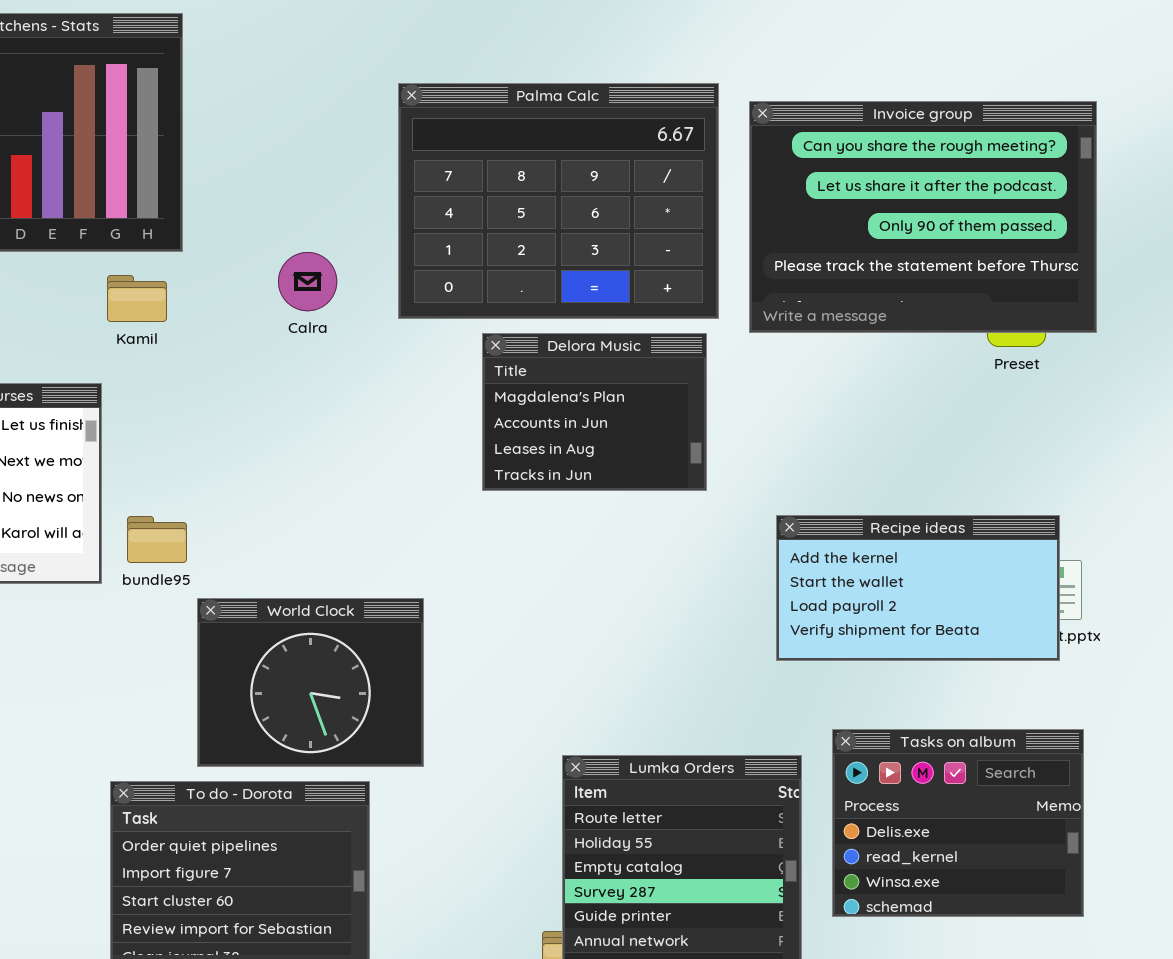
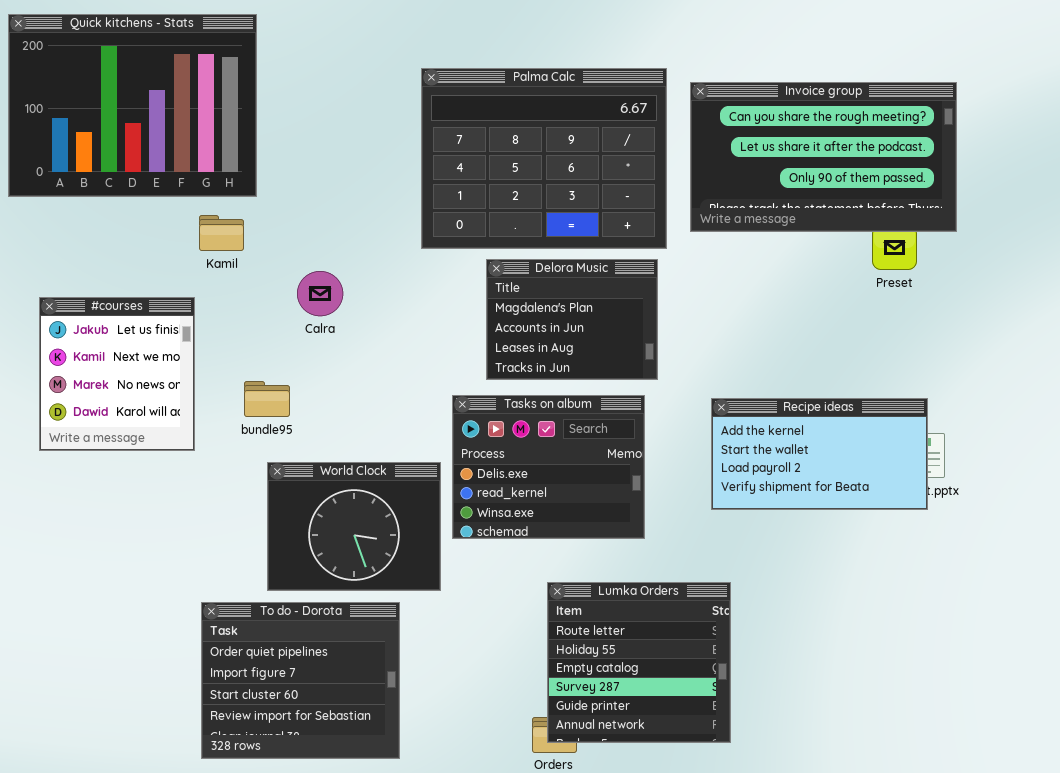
Invoice group: [749,101,1097,333] -> [690,82,957,232], resized
Calra: [278,252,337,311] -> [297,271,343,316], moved
bundle95: [127,516,187,563] -> [244,381,290,417], moved
Tasks on album: [832,729,1084,917] -> [452,395,645,539], moved

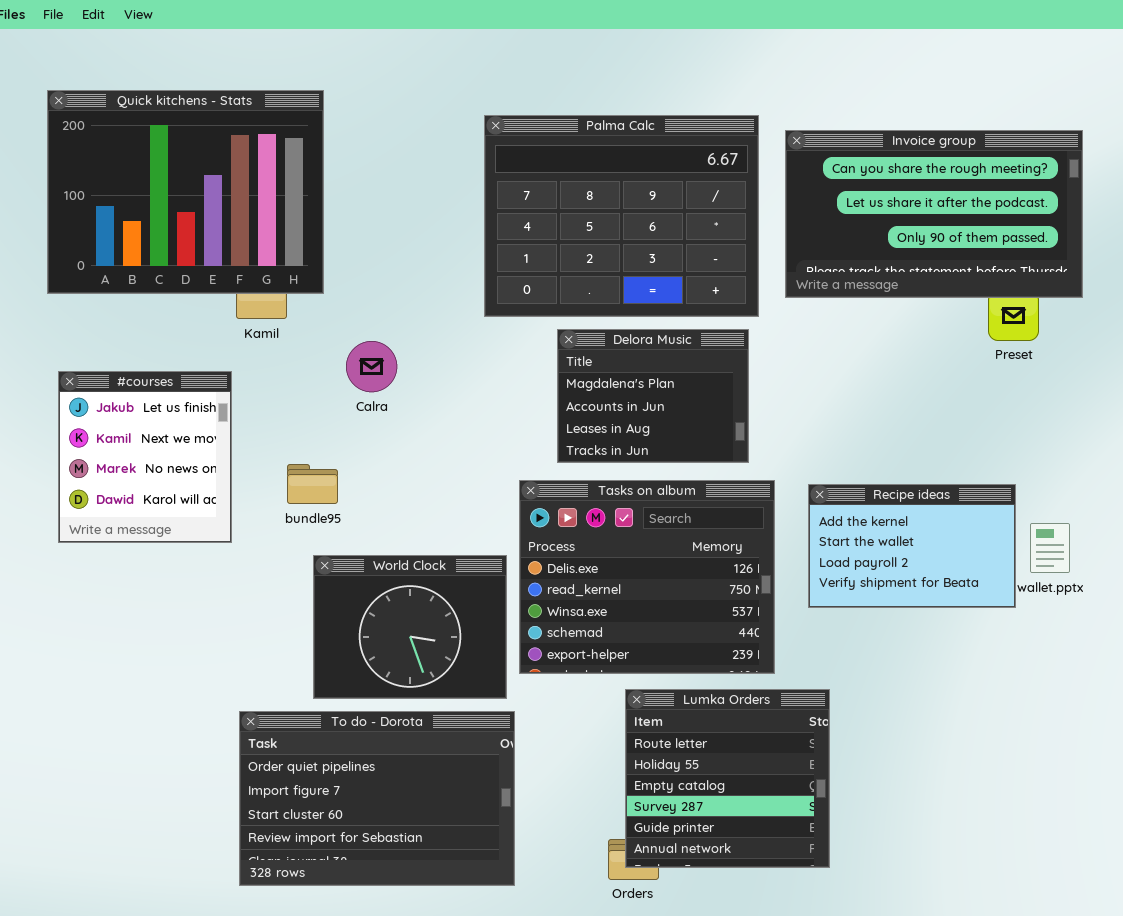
Quick kitchens - Stats: [8,14,257,197] -> [47,90,324,294], moved
Tasks on album: [452,395,645,539] -> [519,480,775,674], resized
Recipe ideas: [711,398,928,510] -> [808,484,1016,608], resized
To do - Dorota: [201,602,400,759] -> [239,711,515,886], resized

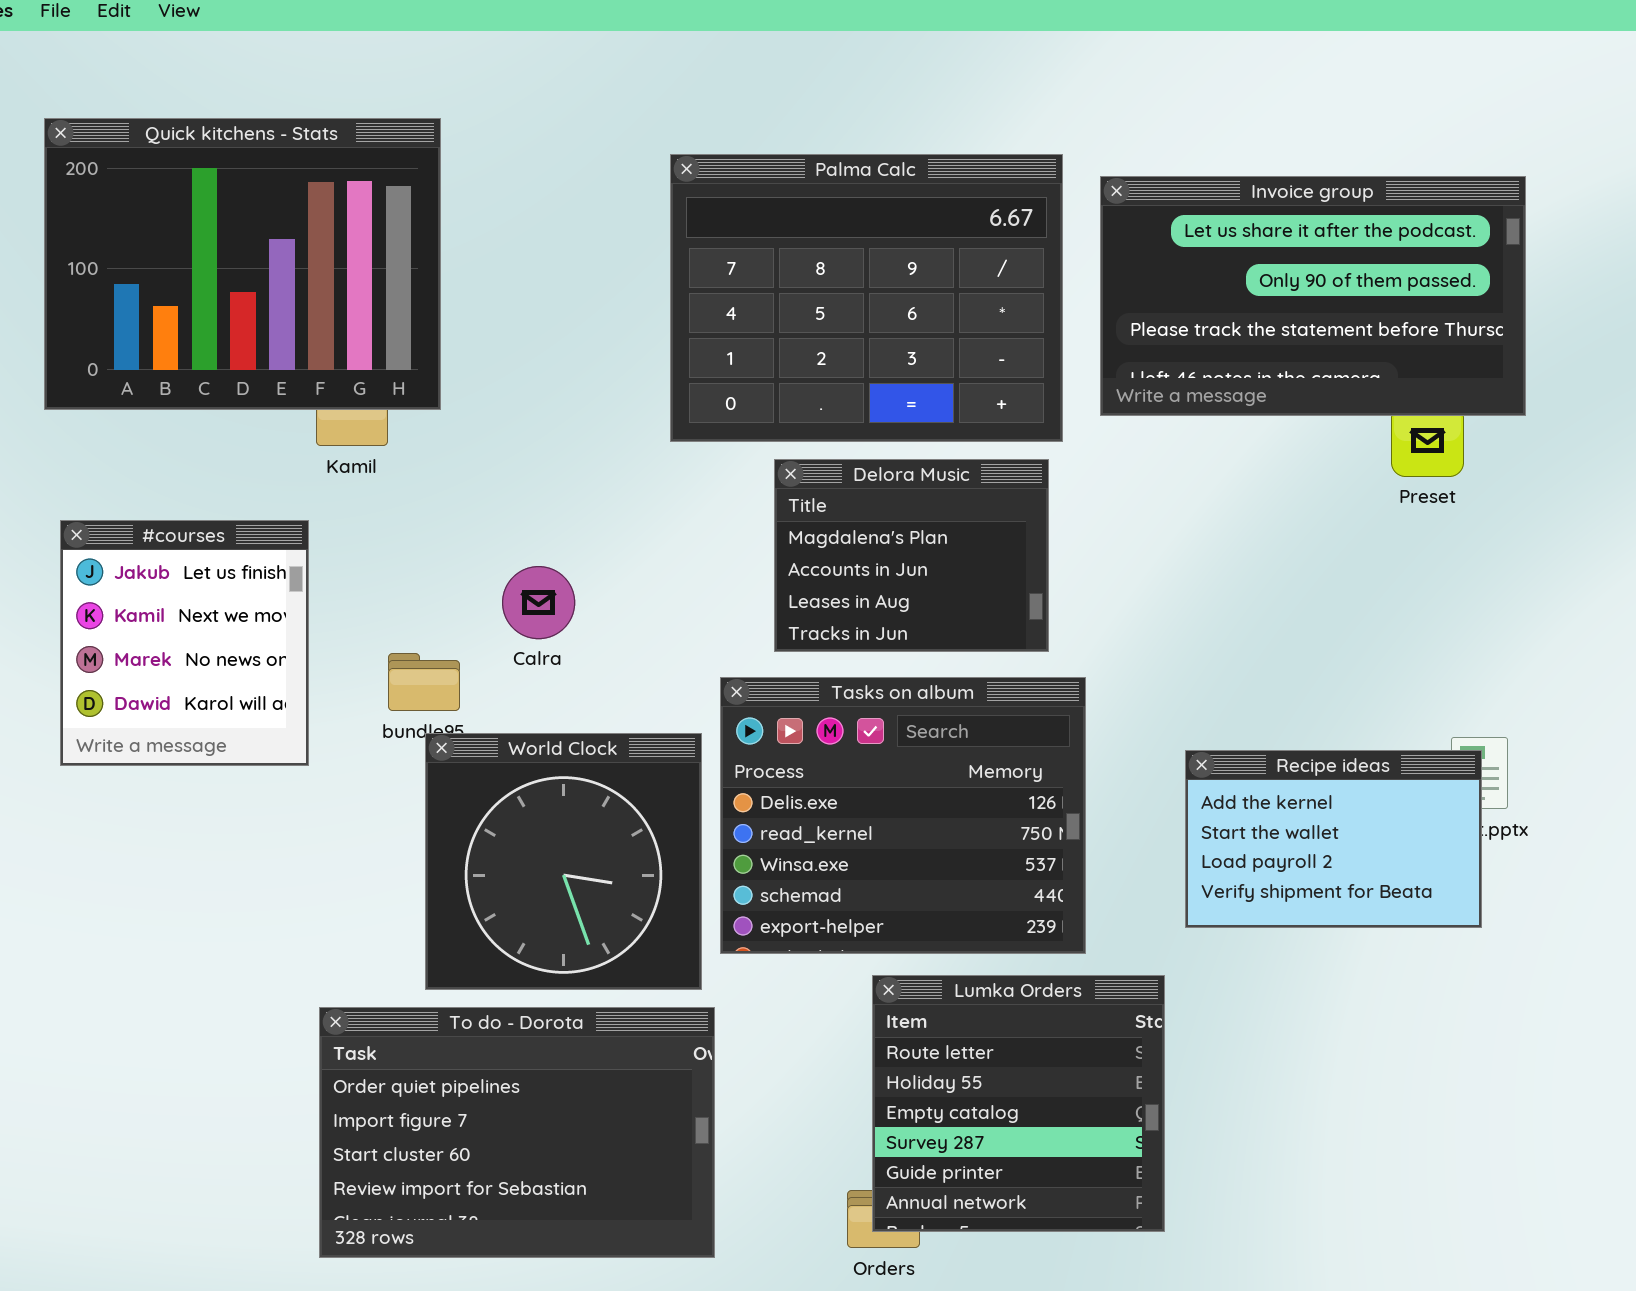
Invoice group: [785,130,1083,298] -> [1100,176,1526,416], scrolled down 1 row
Calra: [346,341,397,392] -> [502,566,575,639], moved
Recipe ideas: [808,484,1016,608] -> [1185,750,1482,928], moved
World Clock: [313,555,507,699] -> [425,733,702,990], resized

